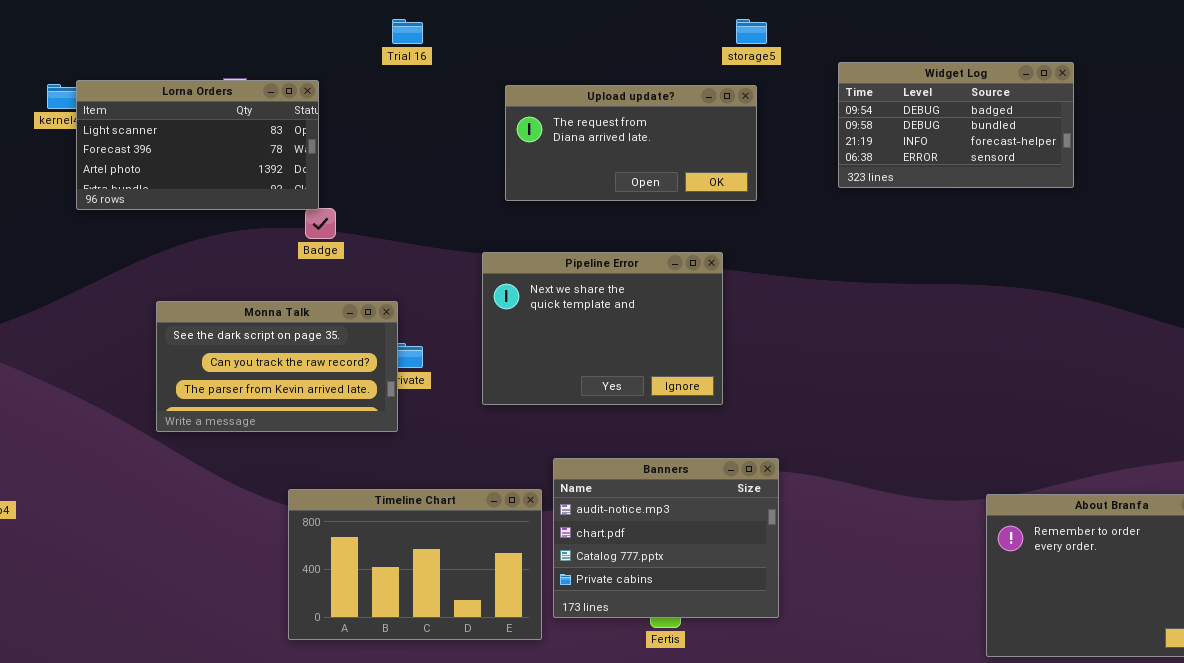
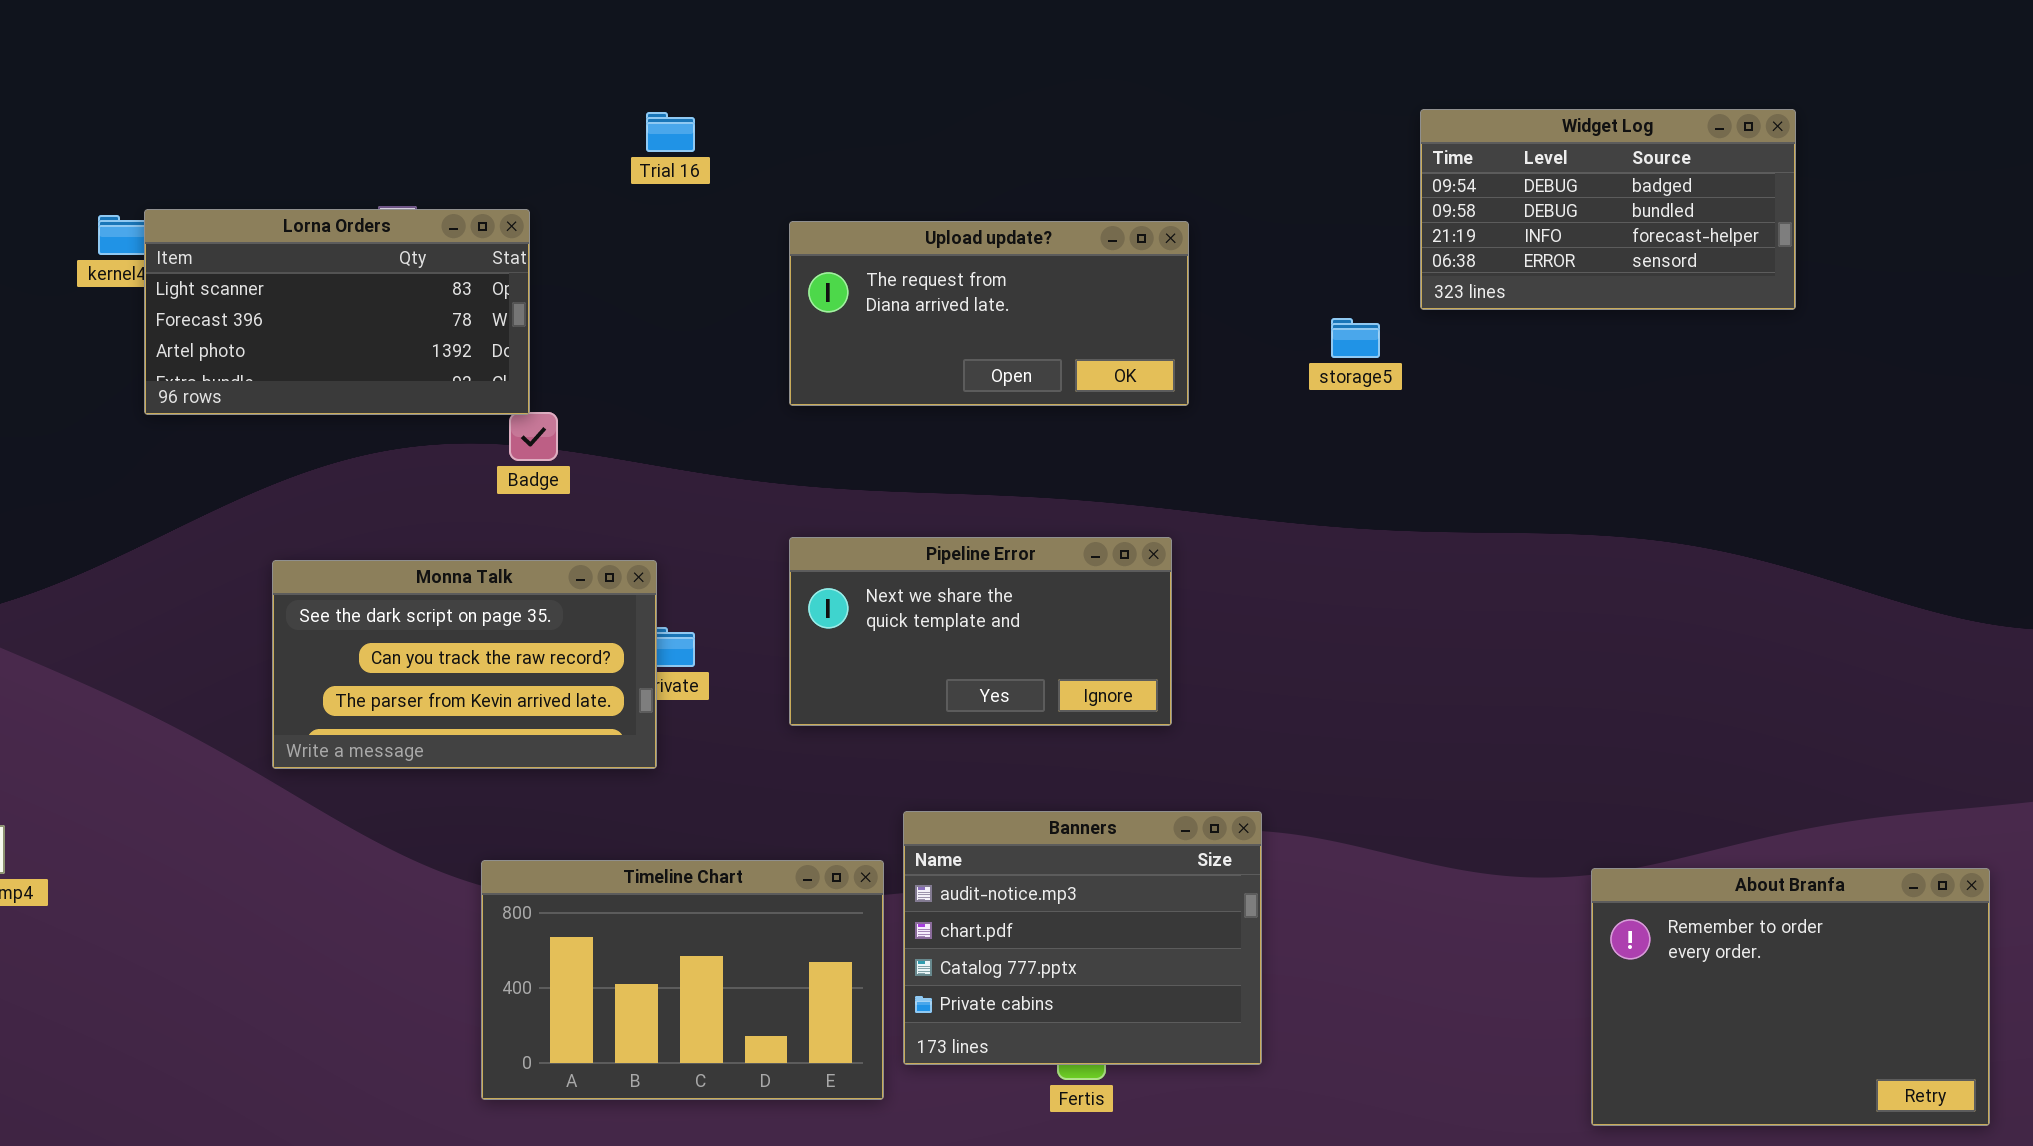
storage5: [736,19,767,44] -> [1331,318,1380,358], moved
Widget Log: [838,62,1074,188] -> [1420,109,1796,310], moved
Upload update?: [505,85,757,201] -> [789,221,1189,406], moved
Pipeline Error: [482,252,723,405] -> [789,537,1172,726], resized

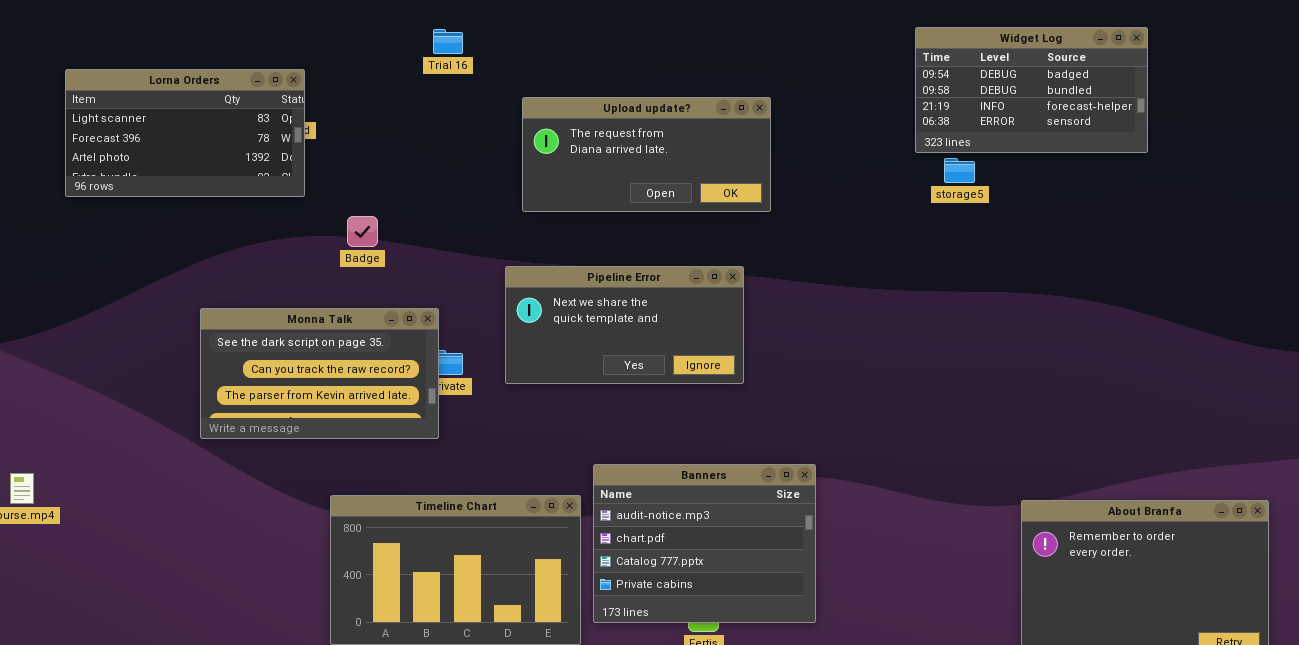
Lorna Orders: [144,209,530,415] -> [65,69,305,197], moved
storage5: [1331,318,1380,358] -> [944,158,975,183], moved
Pipeline Error: [789,537,1172,726] -> [505,266,744,384], moved

